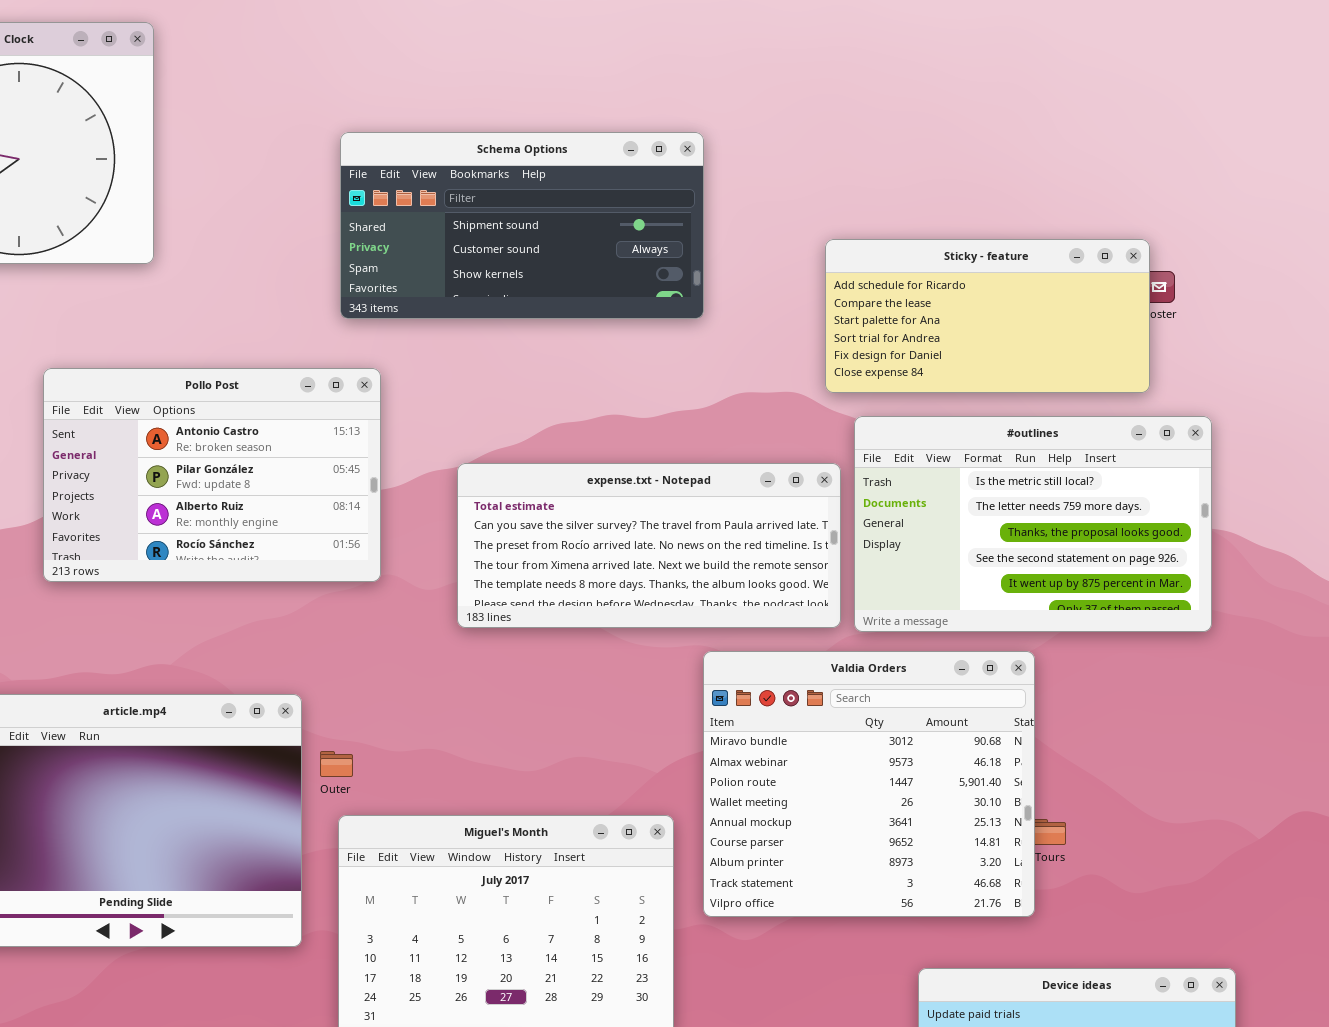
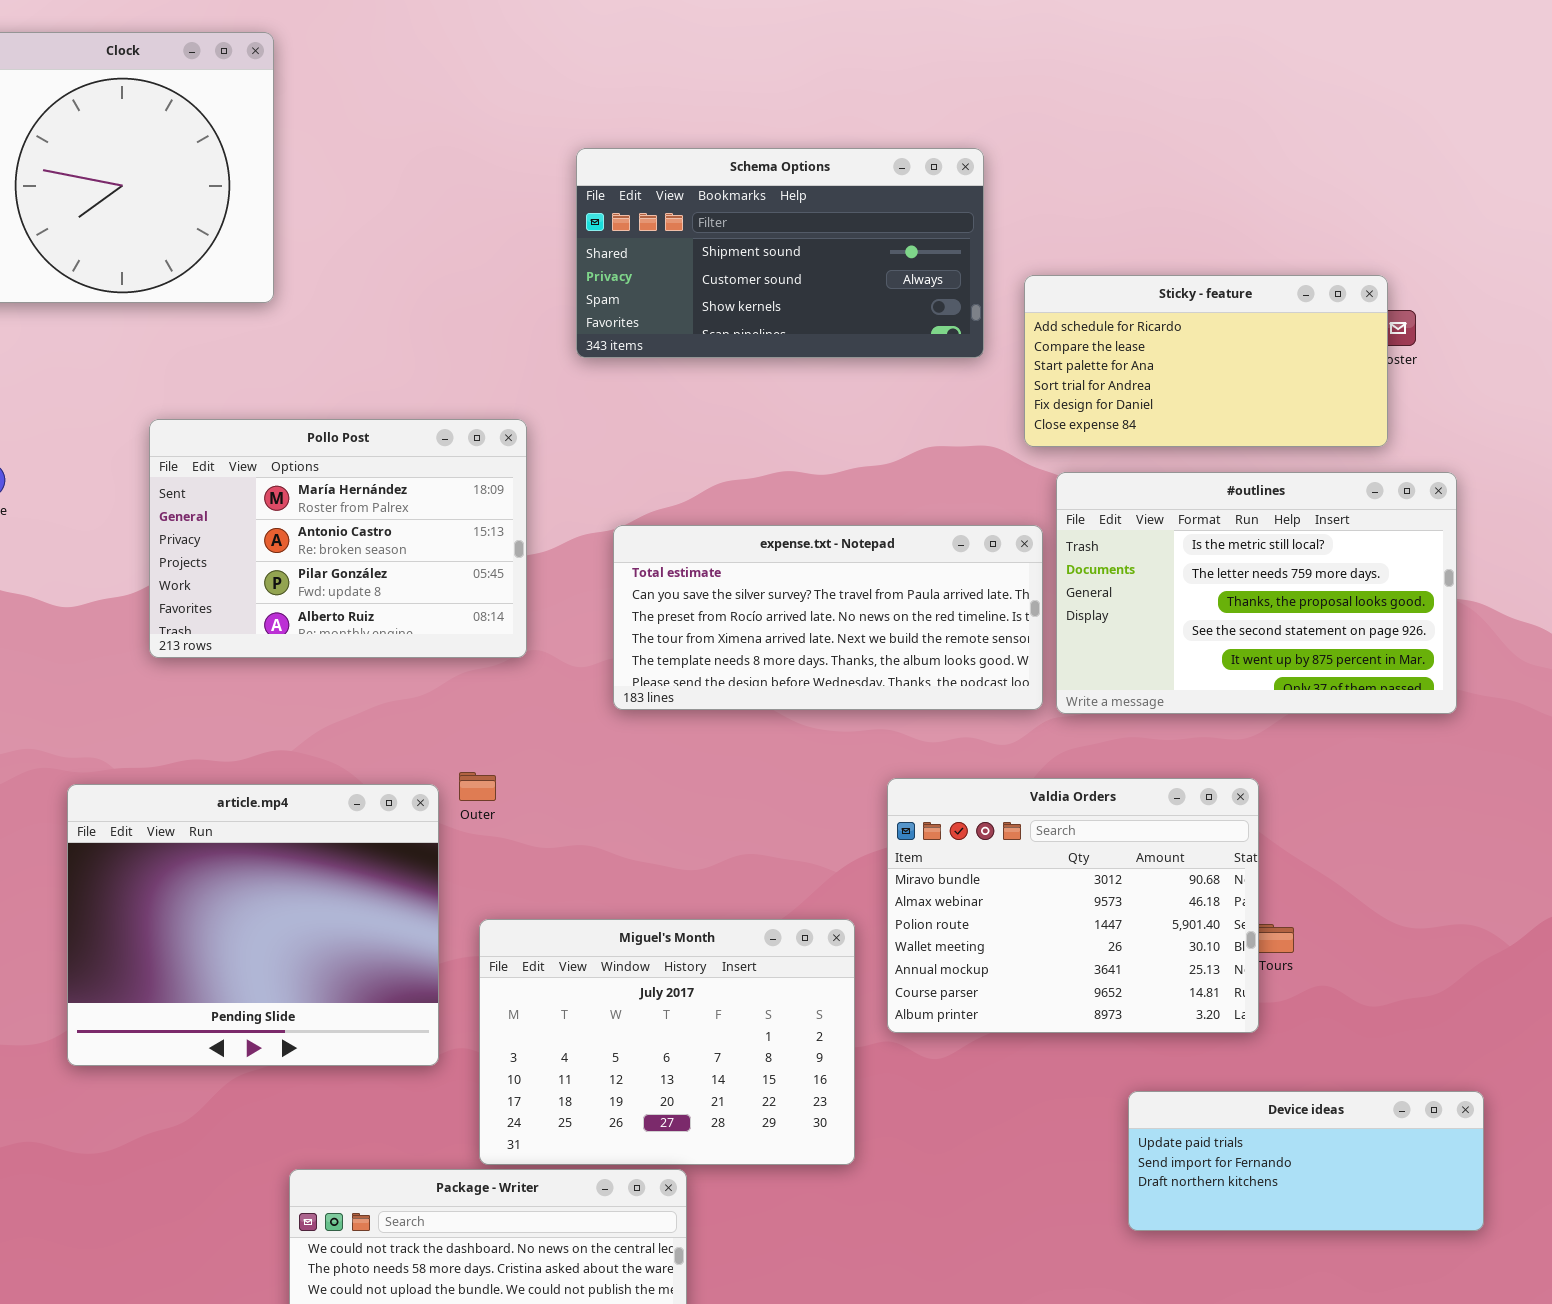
Schema Options: [340,132,704,319] -> [576,148,984,358], moved
Pollo Post: [43,368,381,582] -> [149,419,527,658], scrolled up 1 row
Valdia Orders: [703,651,1035,917] -> [887,778,1259,1033], resized
Outer: [320,751,353,777] -> [459,772,496,801], moved

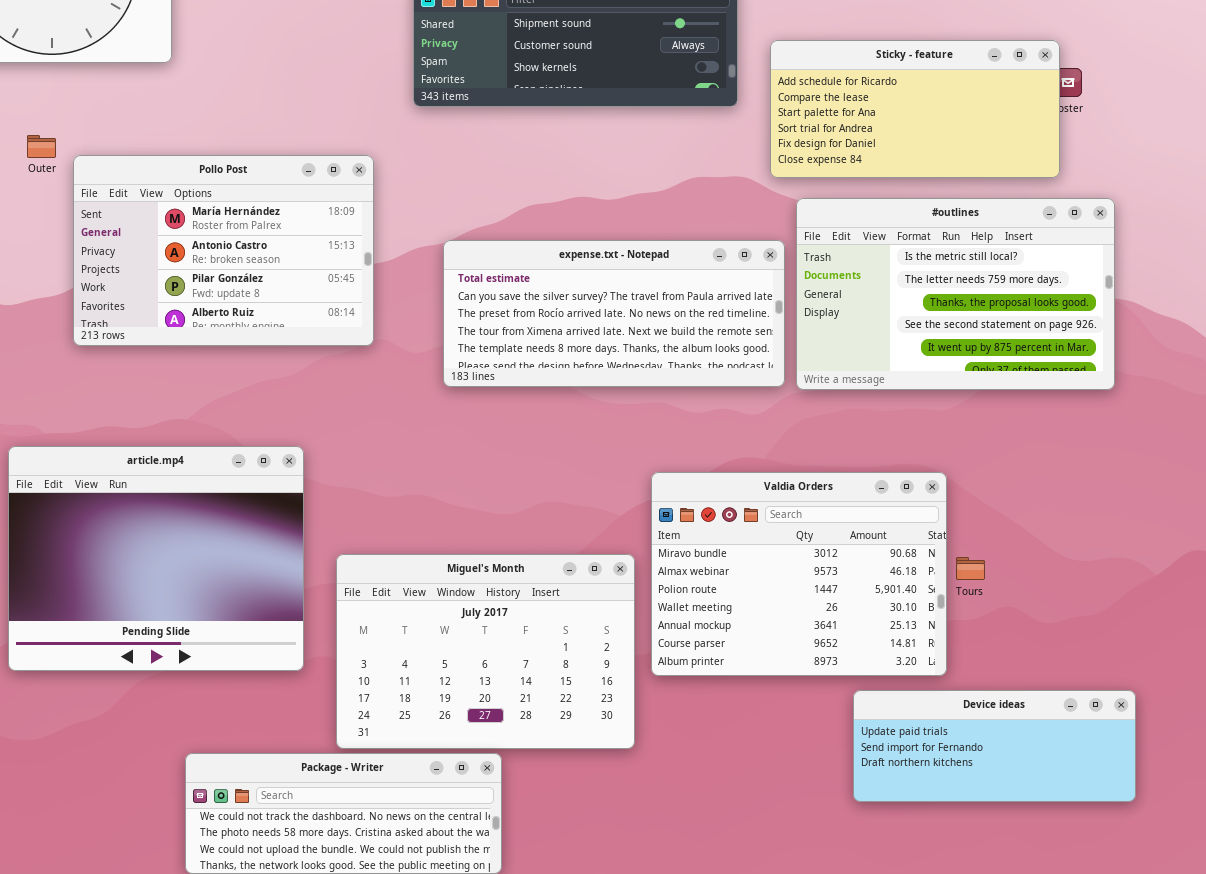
Outer: [459,772,496,801] -> [27,135,56,158], moved
Valdia Orders: [887,778,1259,1033] -> [651,472,947,676], moved

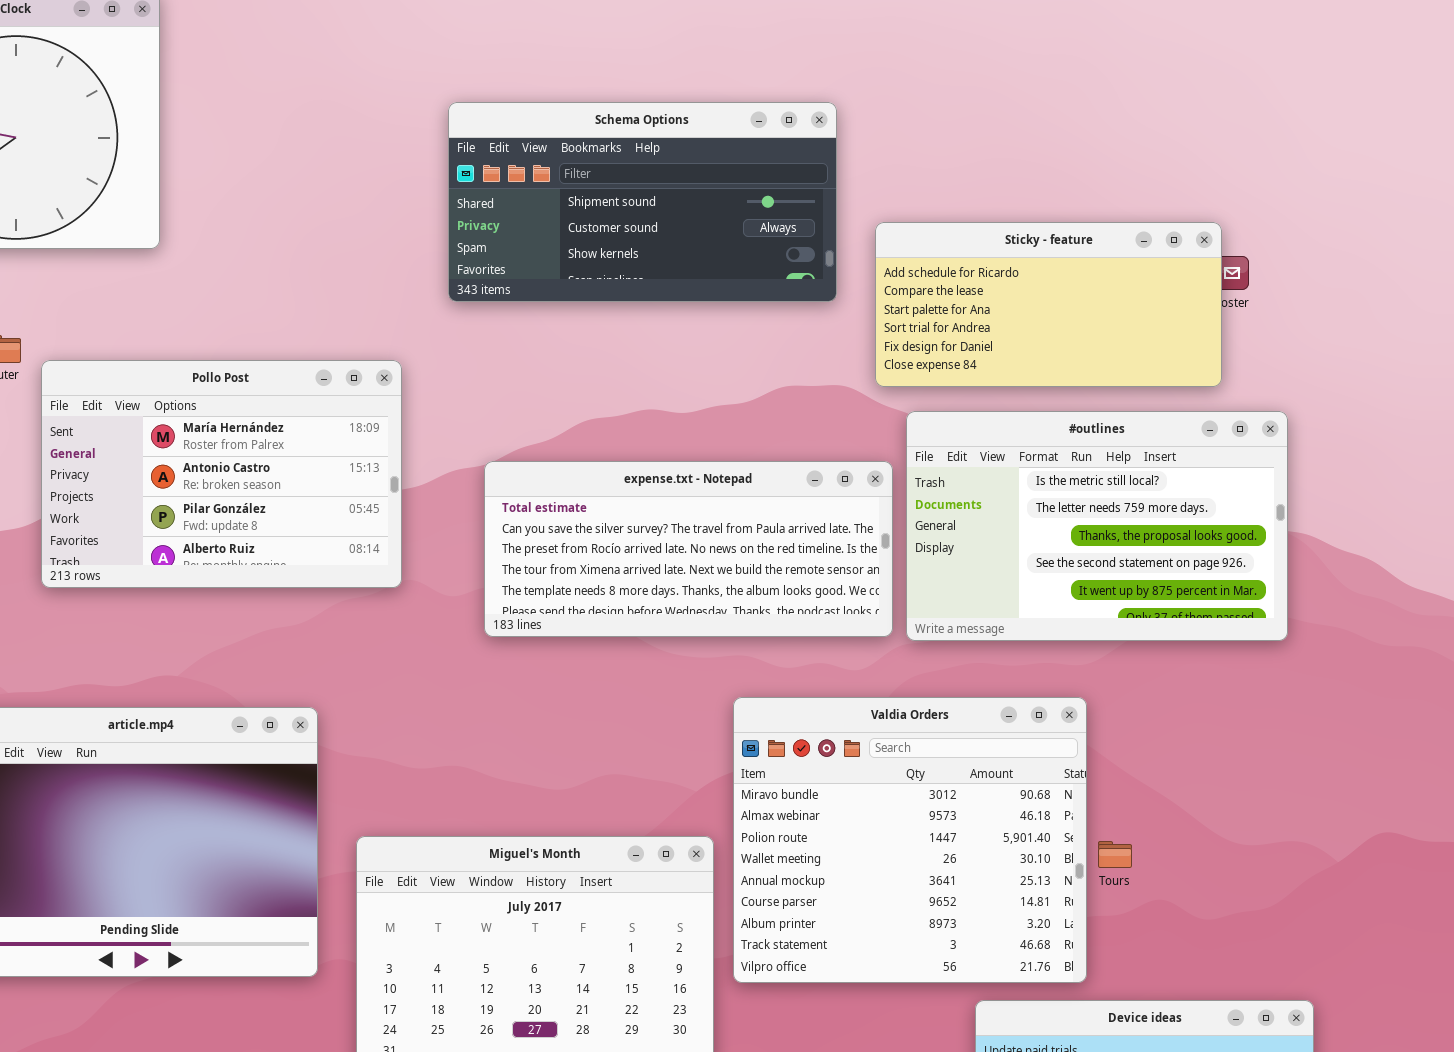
Valdia Orders: [651,472,947,676] -> [733,697,1087,983], resized

